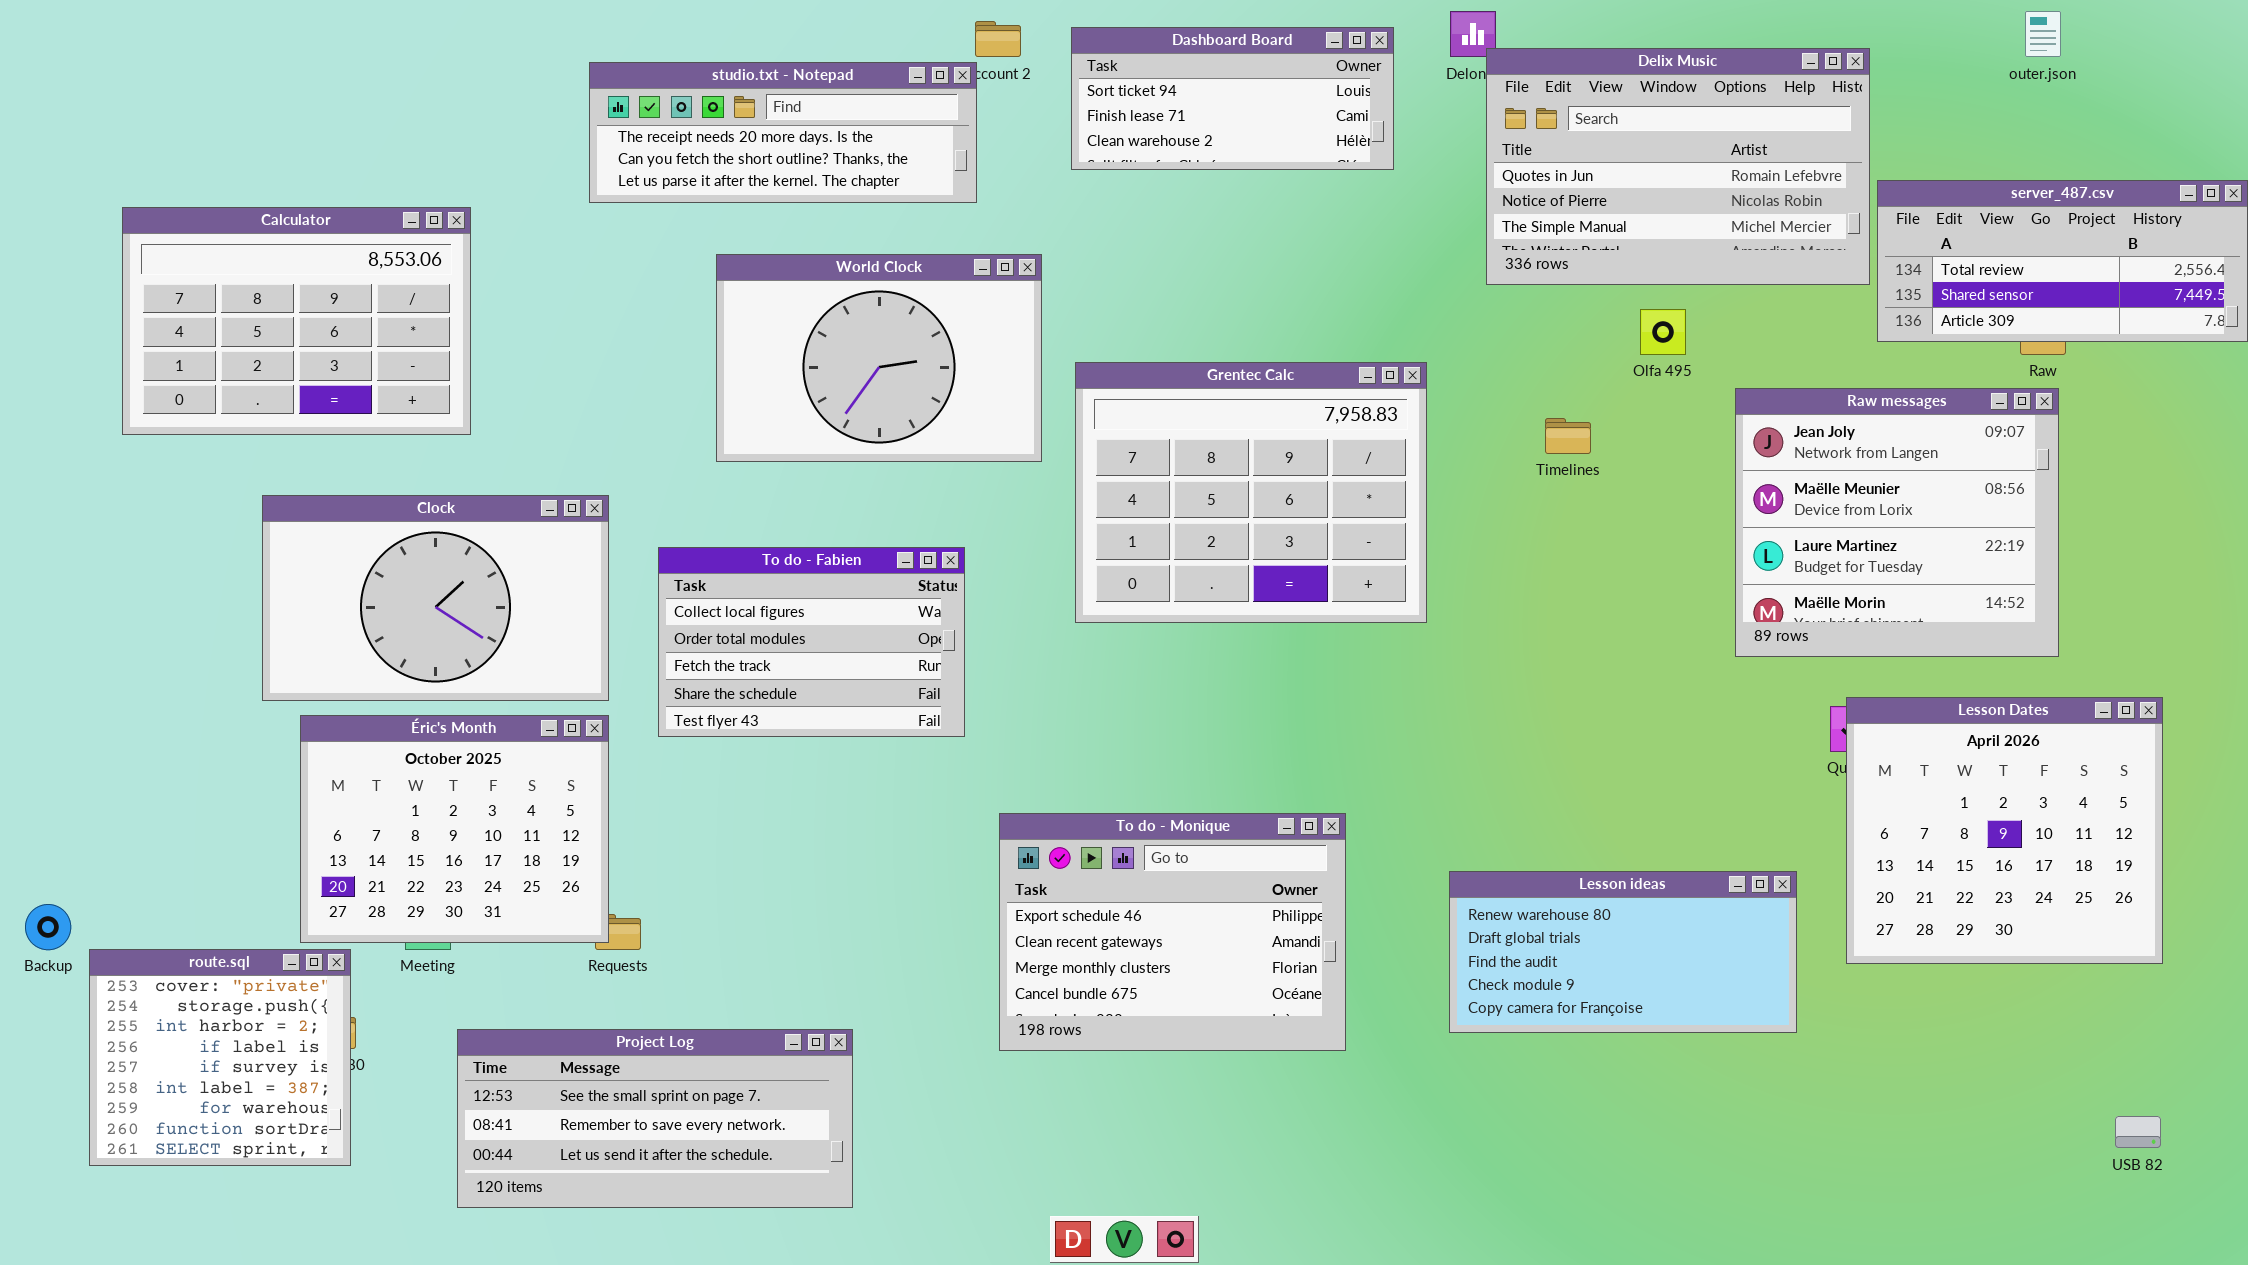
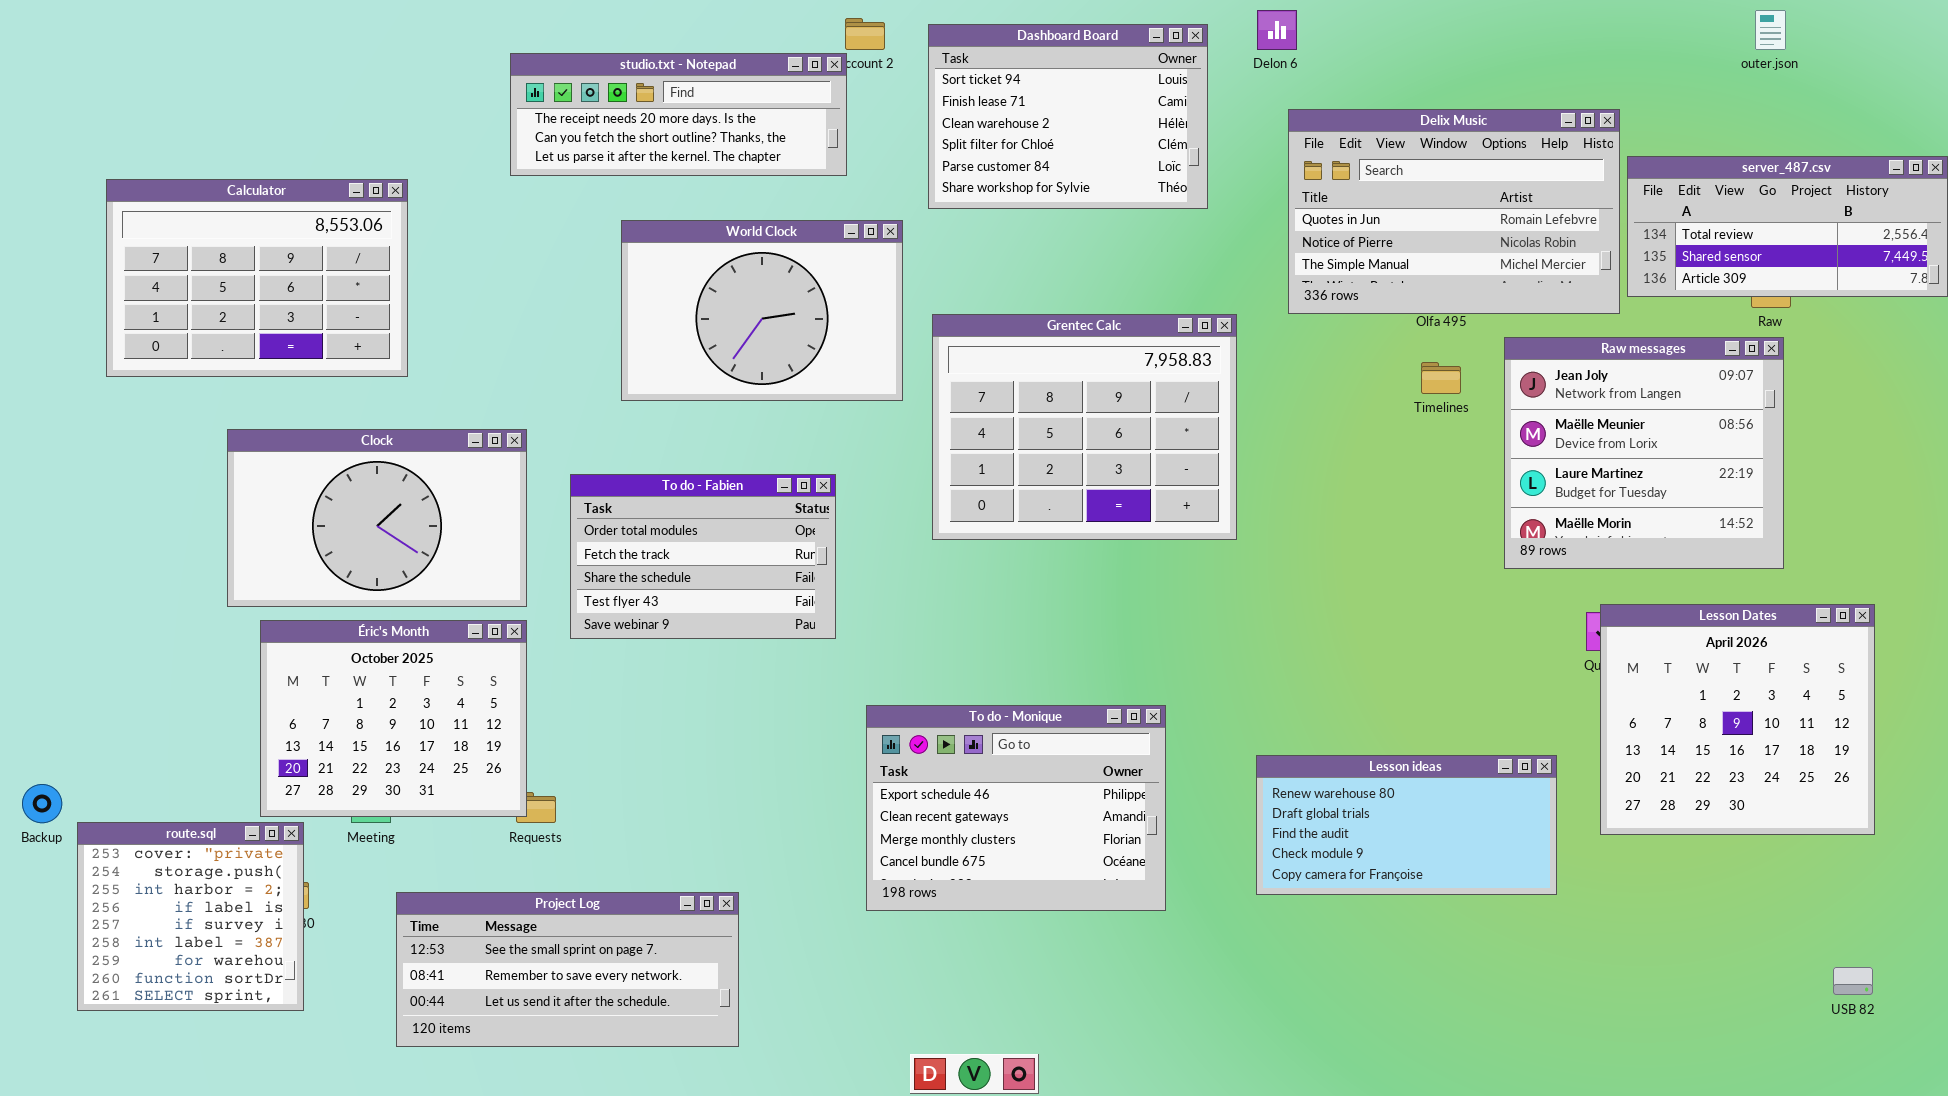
Dashboard Board: [1071,27,1394,170] -> [928,24,1208,209], resized
Delix Music: [1486,48,1870,285] -> [1288,109,1620,314], moved
Timelines: [1545,418,1591,454] -> [1421,362,1461,394], moved
To do - Fabien: [658,547,965,737] -> [570,474,836,639], scrolled down 1 row

